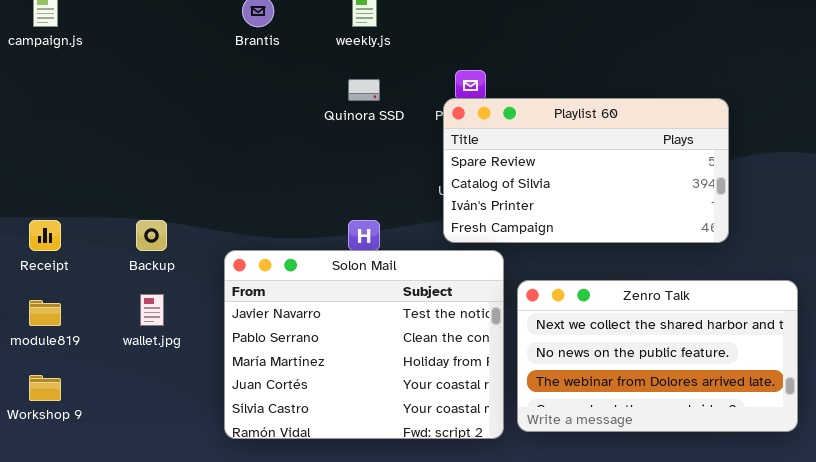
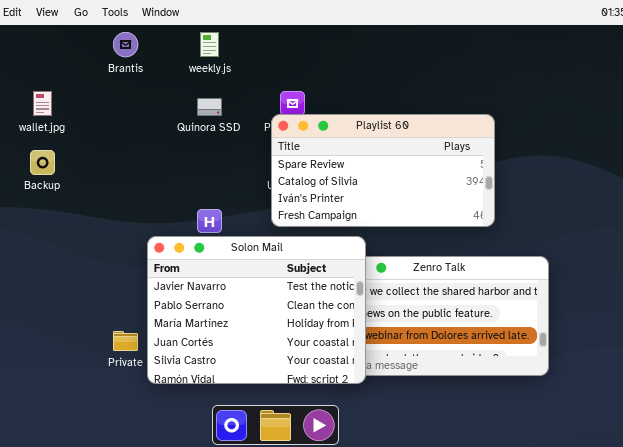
Backup: [136,220,167,251] -> [30,150,55,175], moved
Solon Mail: [224,250,504,439] -> [147,236,366,384], moved
wallet.jpg: [140,294,164,326] -> [33,91,52,116], moved

